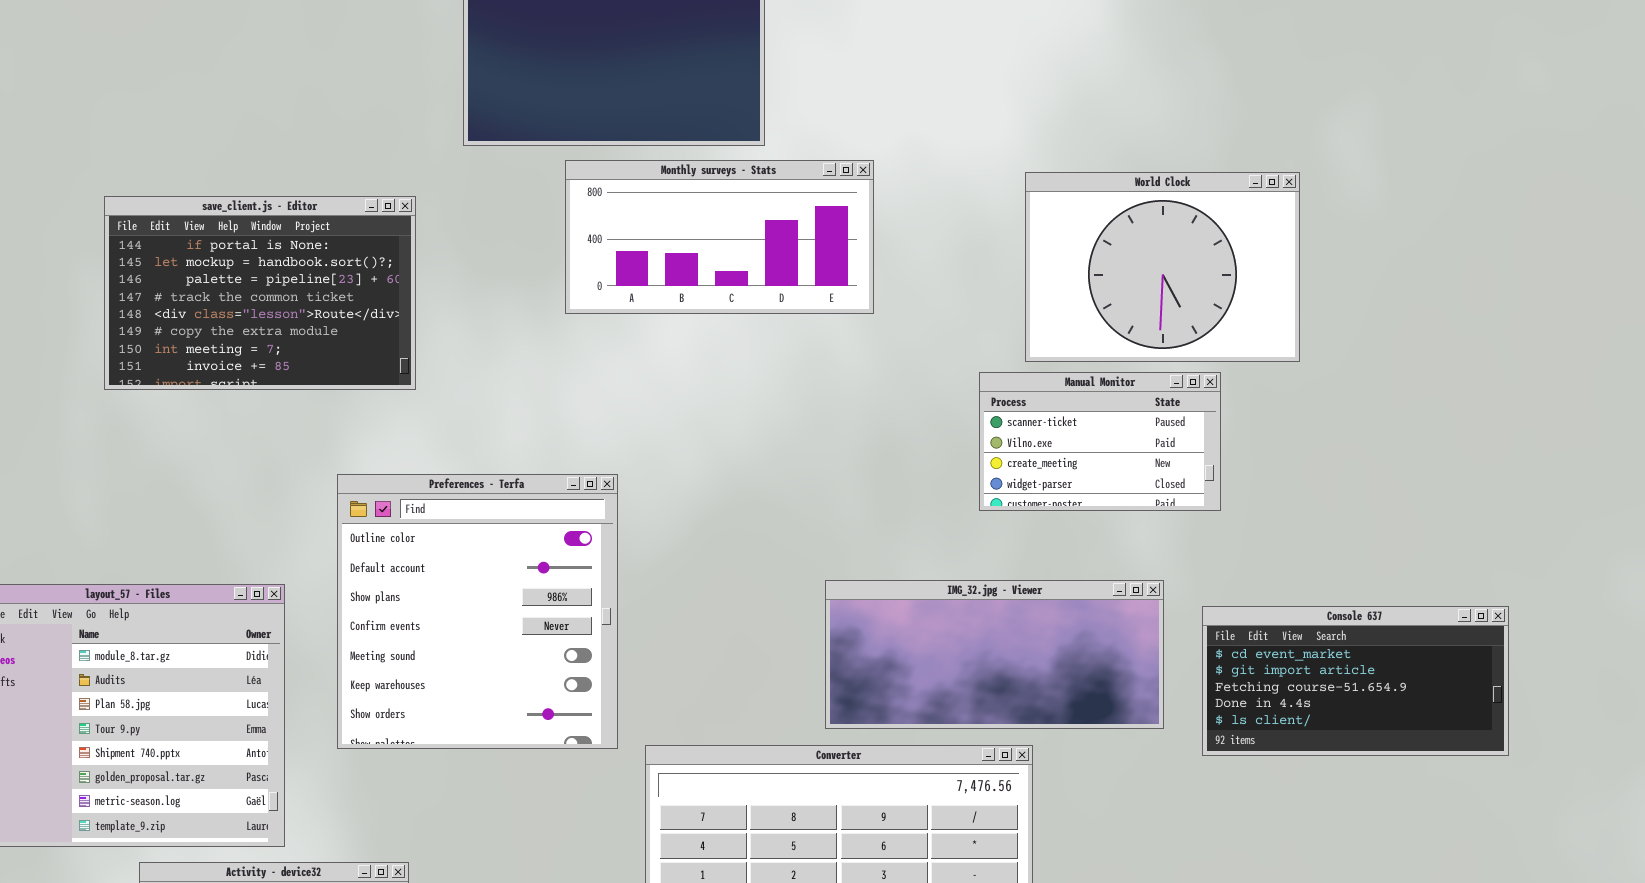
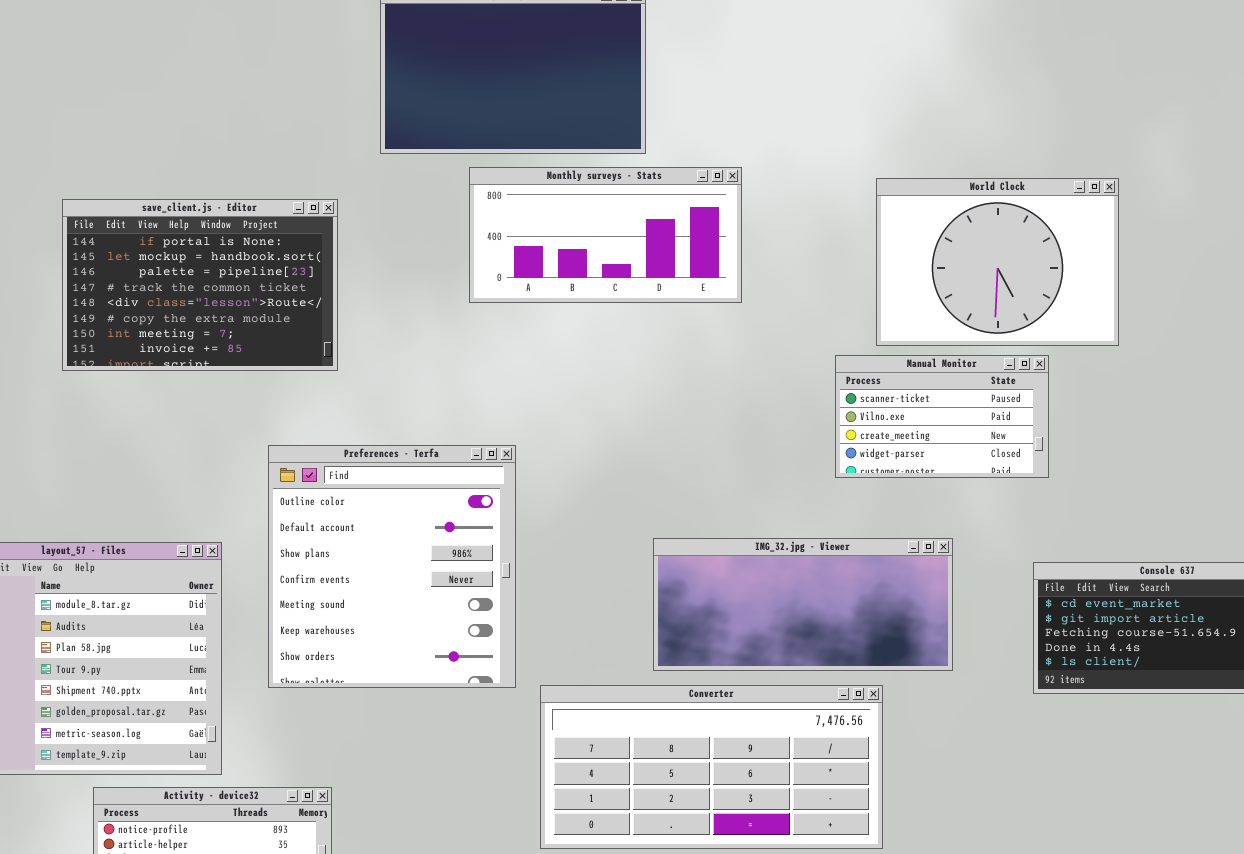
IMG_32.jpg - Viewer: [825,580,1164,729] -> [653,538,953,671], moved

